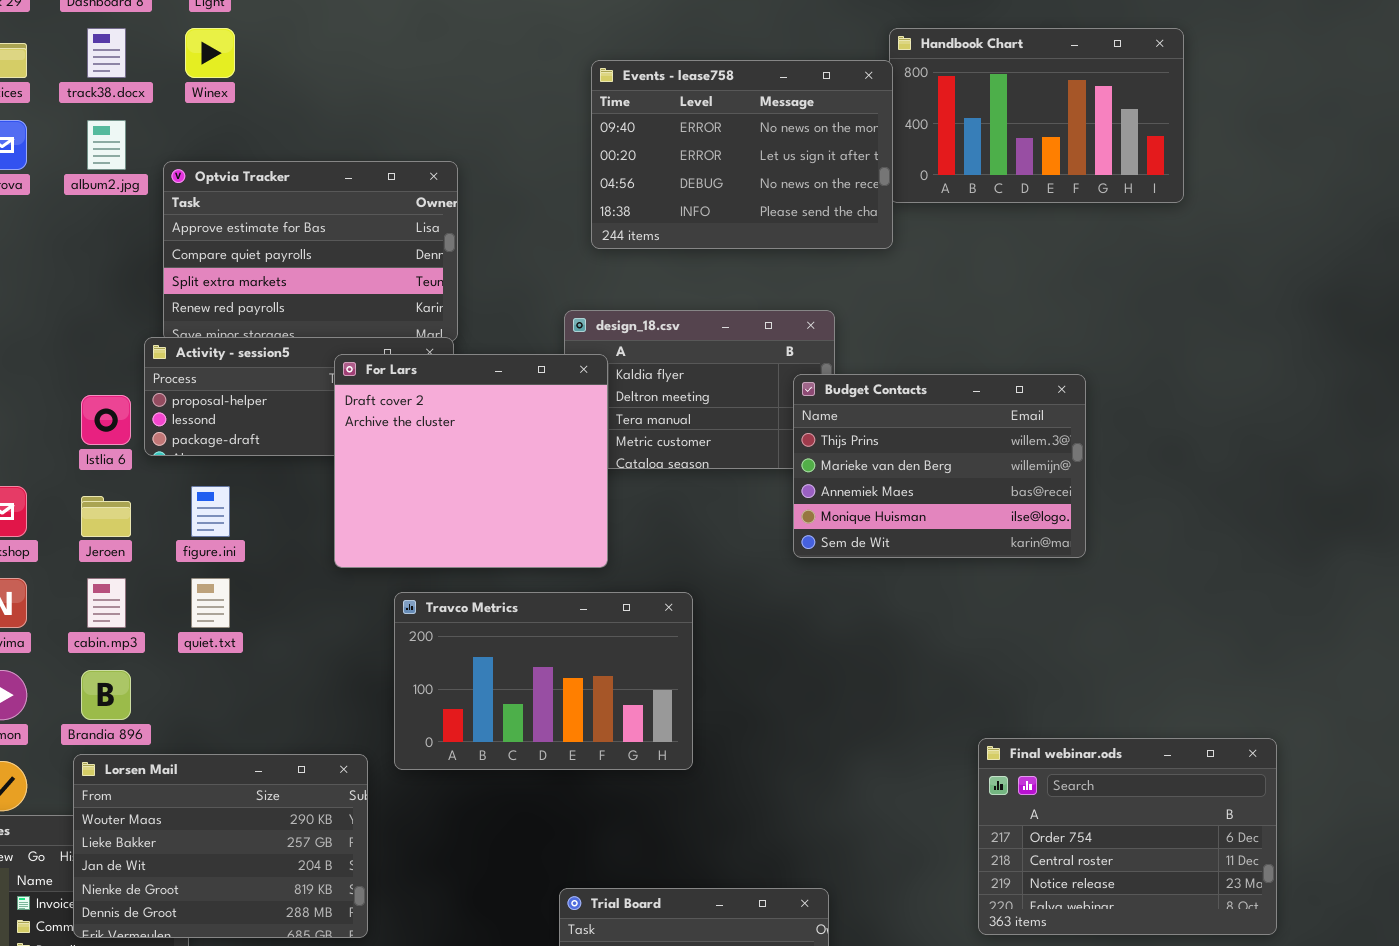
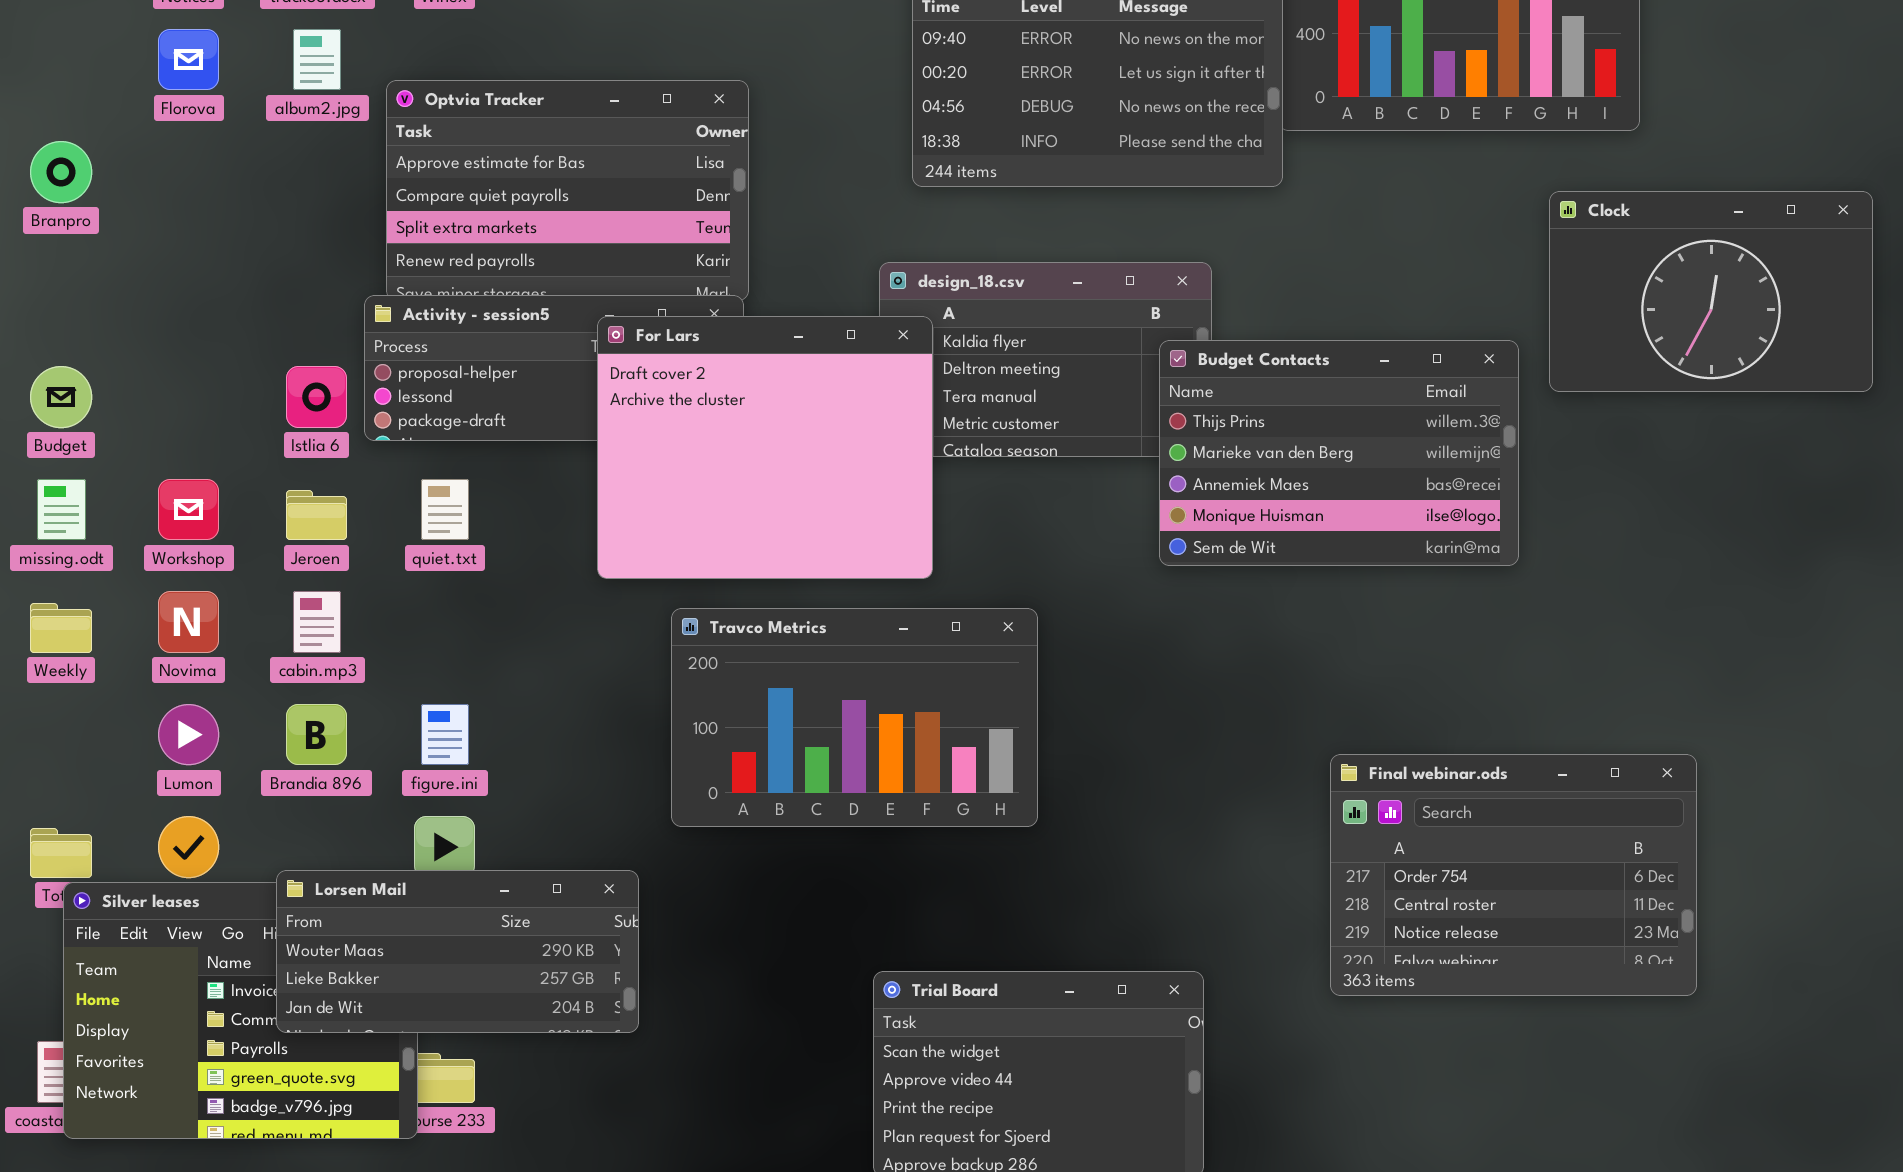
Clock: none -> [1549,191,1873,392], opened
figure.ini: [191,486,230,537] -> [421,704,469,765], moved
quiet.txt: [191,578,230,628] -> [421,479,469,540], moved
Final webinar.ods: [978,738,1277,935] -> [1330,754,1697,996], moved
Lorsen Mail: [73,754,368,938] -> [276,870,639,1033], resized

